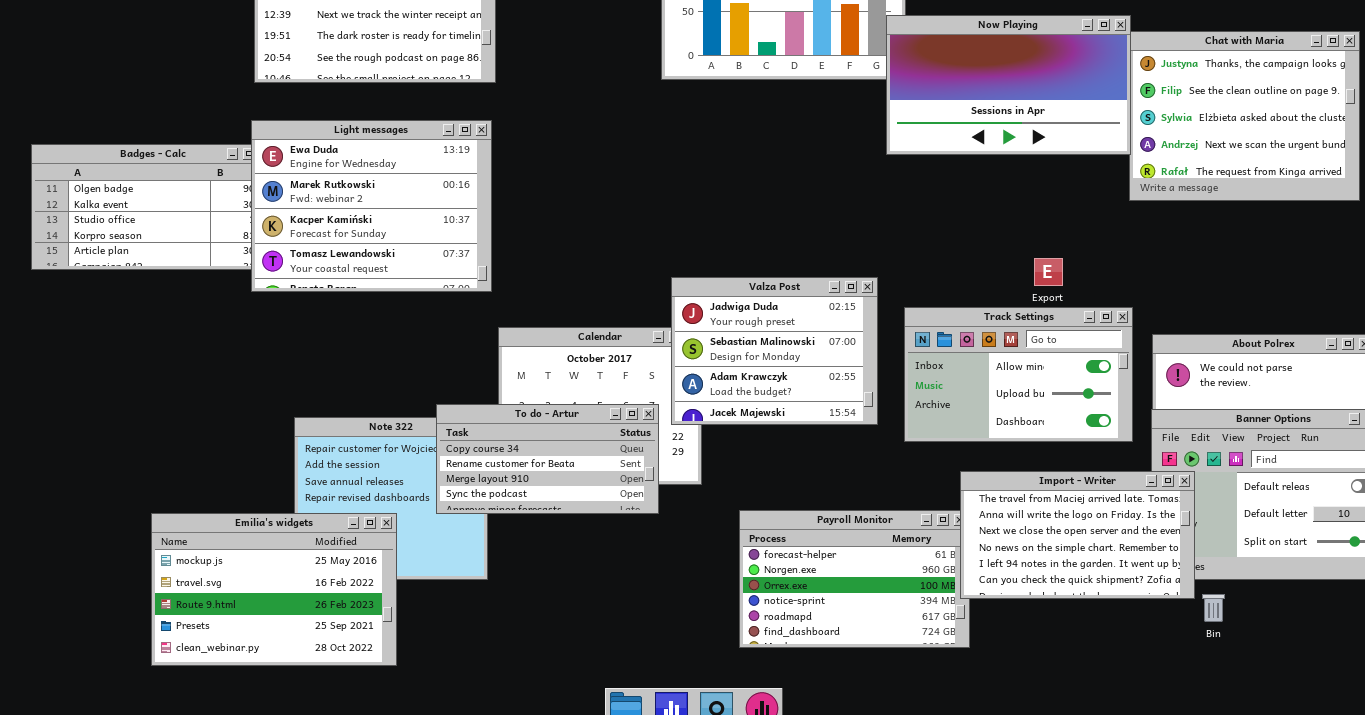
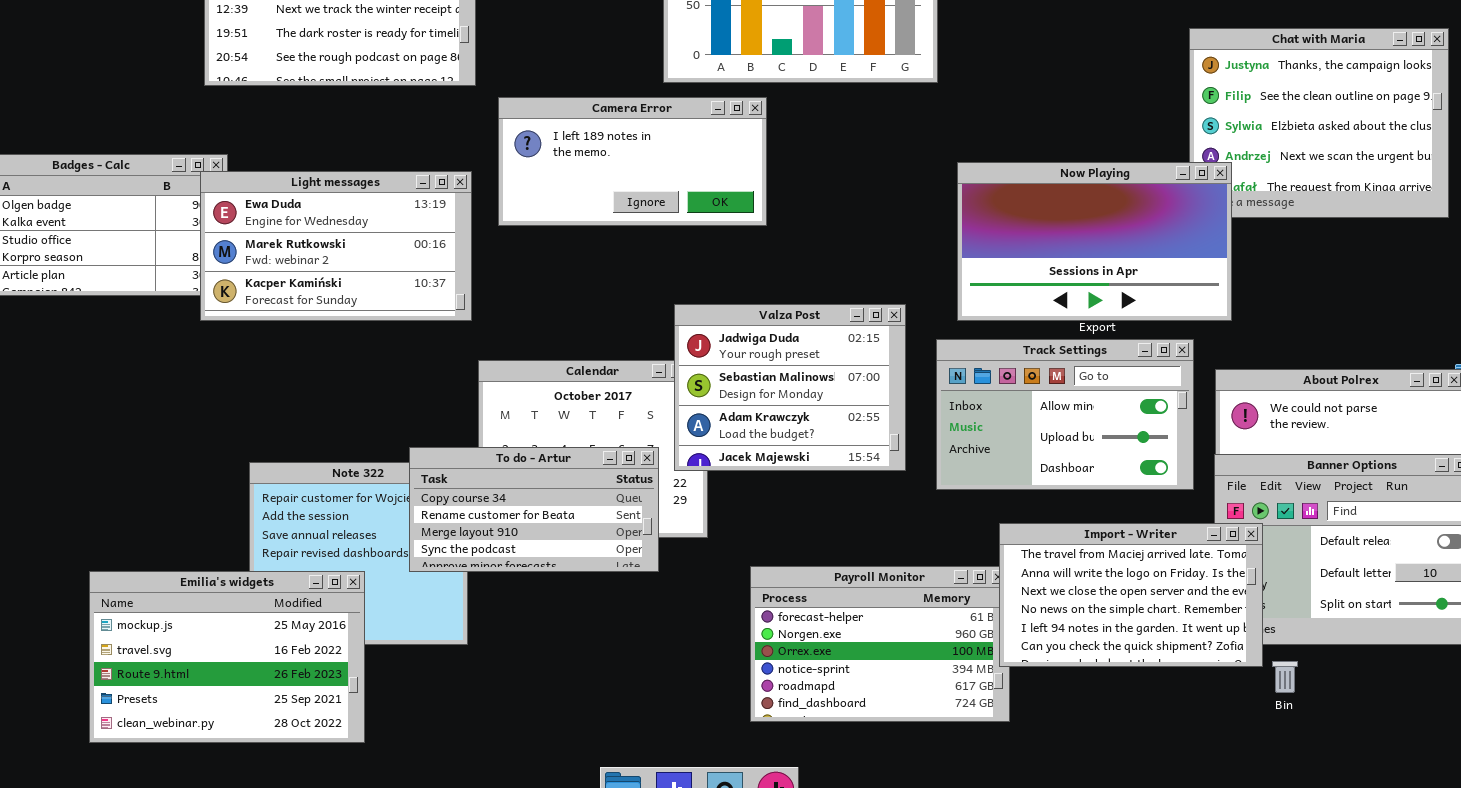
Now Playing: [886,15,1131,155] -> [957,162,1232,321], moved
Camera Error: none -> [498,97,767,226], opened
Light messages: [251,120,492,292] -> [200,171,472,321], resized

